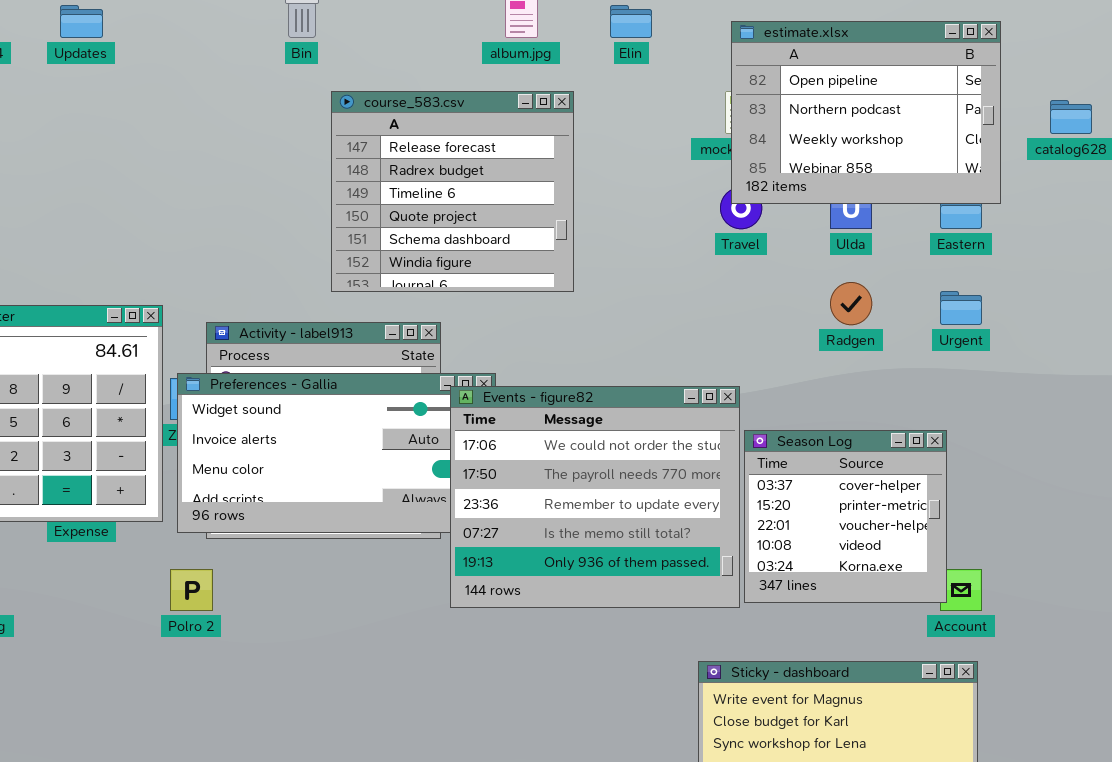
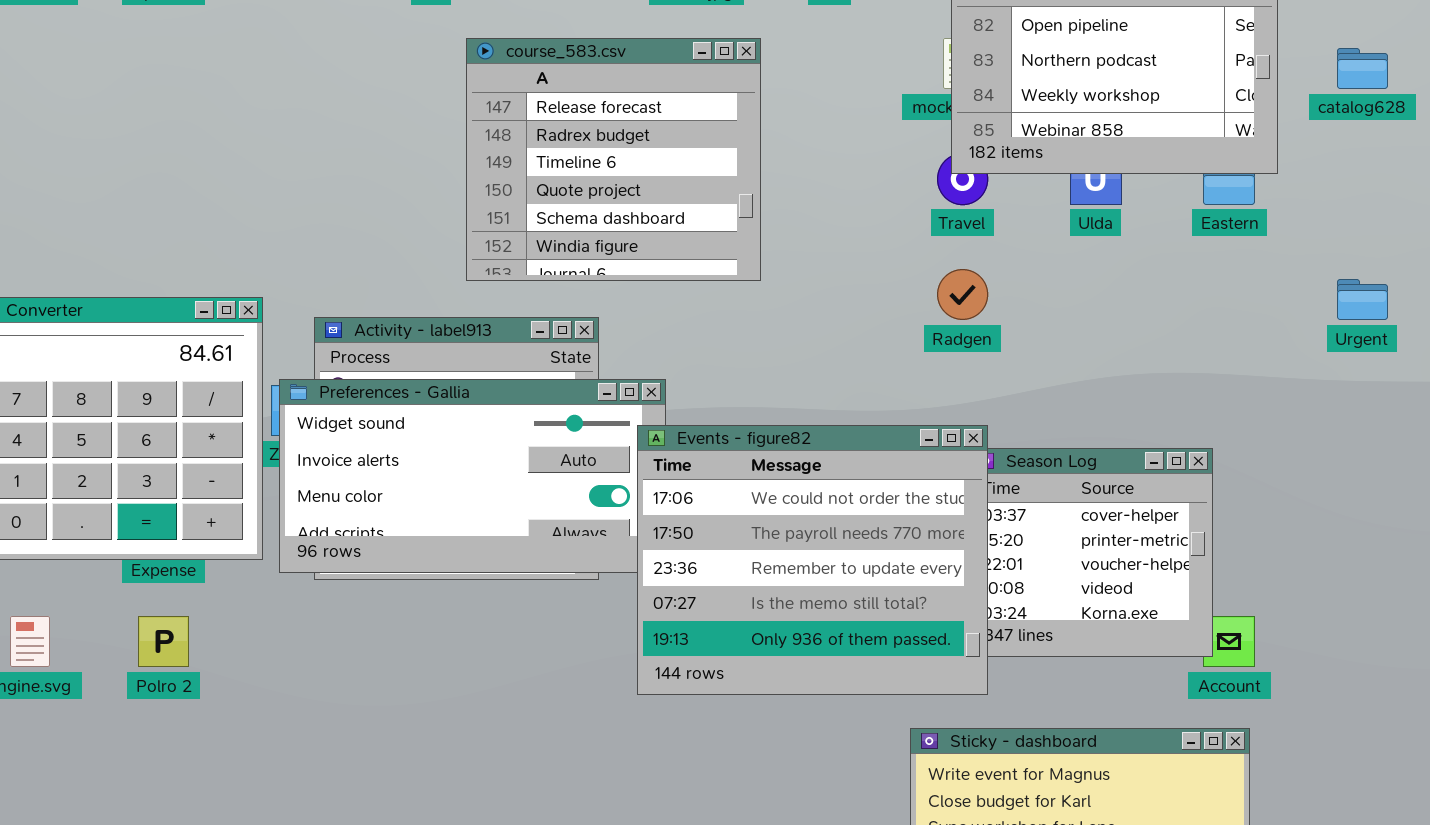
Radgen: [830,282,872,325] -> [937,269,988,320], moved
Urgent: [940,291,982,325] -> [1337,279,1388,320], moved
Events - figure82: [450,386,740,608] -> [637,425,988,695], moved
Polro 2: [170,569,213,611] -> [138,616,189,667], moved

